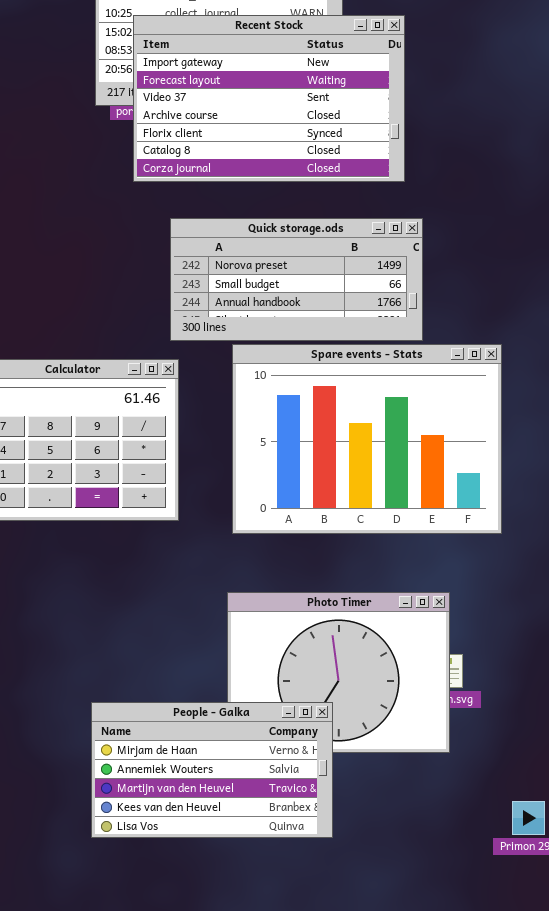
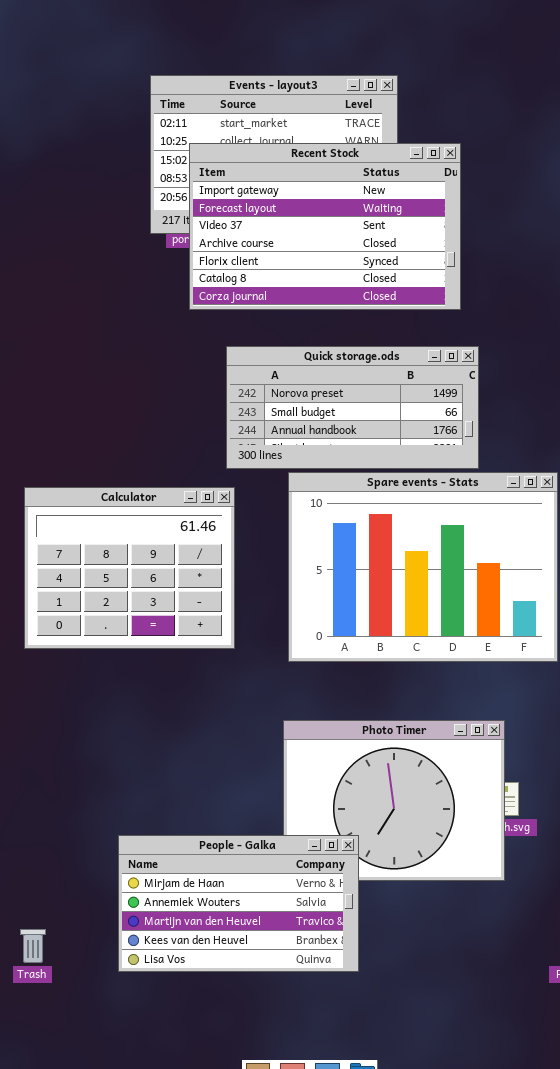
People - Galka: [91,702,333,838] -> [118,835,359,972], moved

